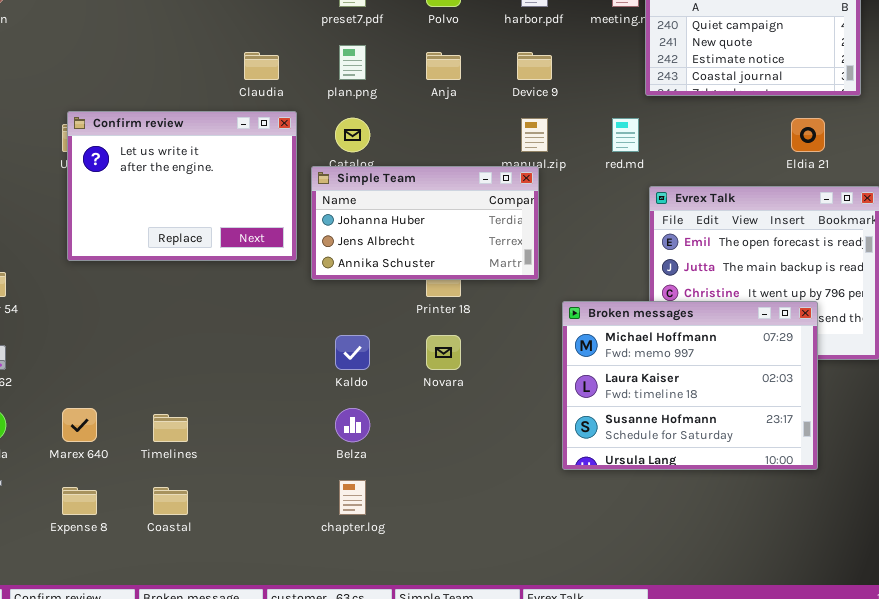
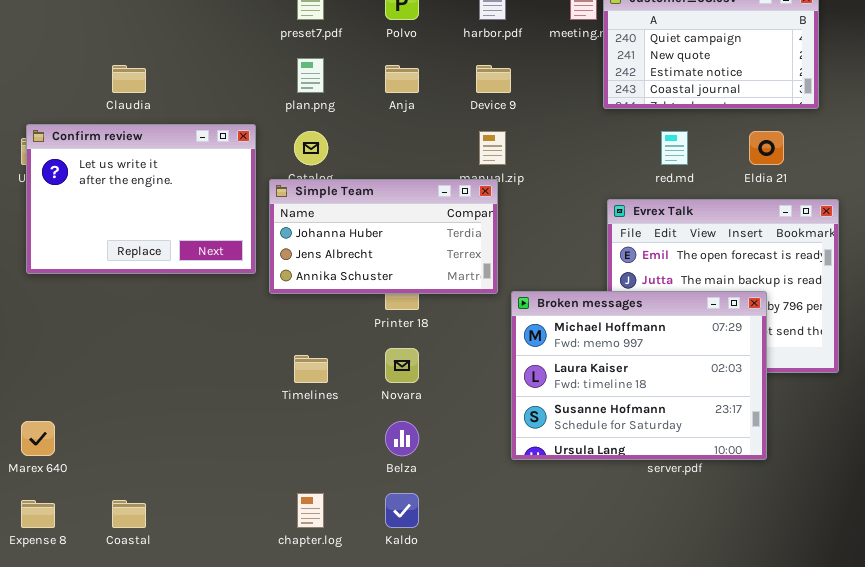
Claudia: [244,52,279,80] -> [112,65,146,93], moved
red.md: [612,118,639,152] -> [661,131,688,165], moved
Broken messages: [562,301,818,470] -> [511,291,767,460], moved
Kaldo: [335,335,370,370] -> [385,493,419,528], moved
Belza: [335,408,370,442] -> [385,421,419,456], moved
Timelines: [153,414,188,442] -> [294,355,328,383], moved

